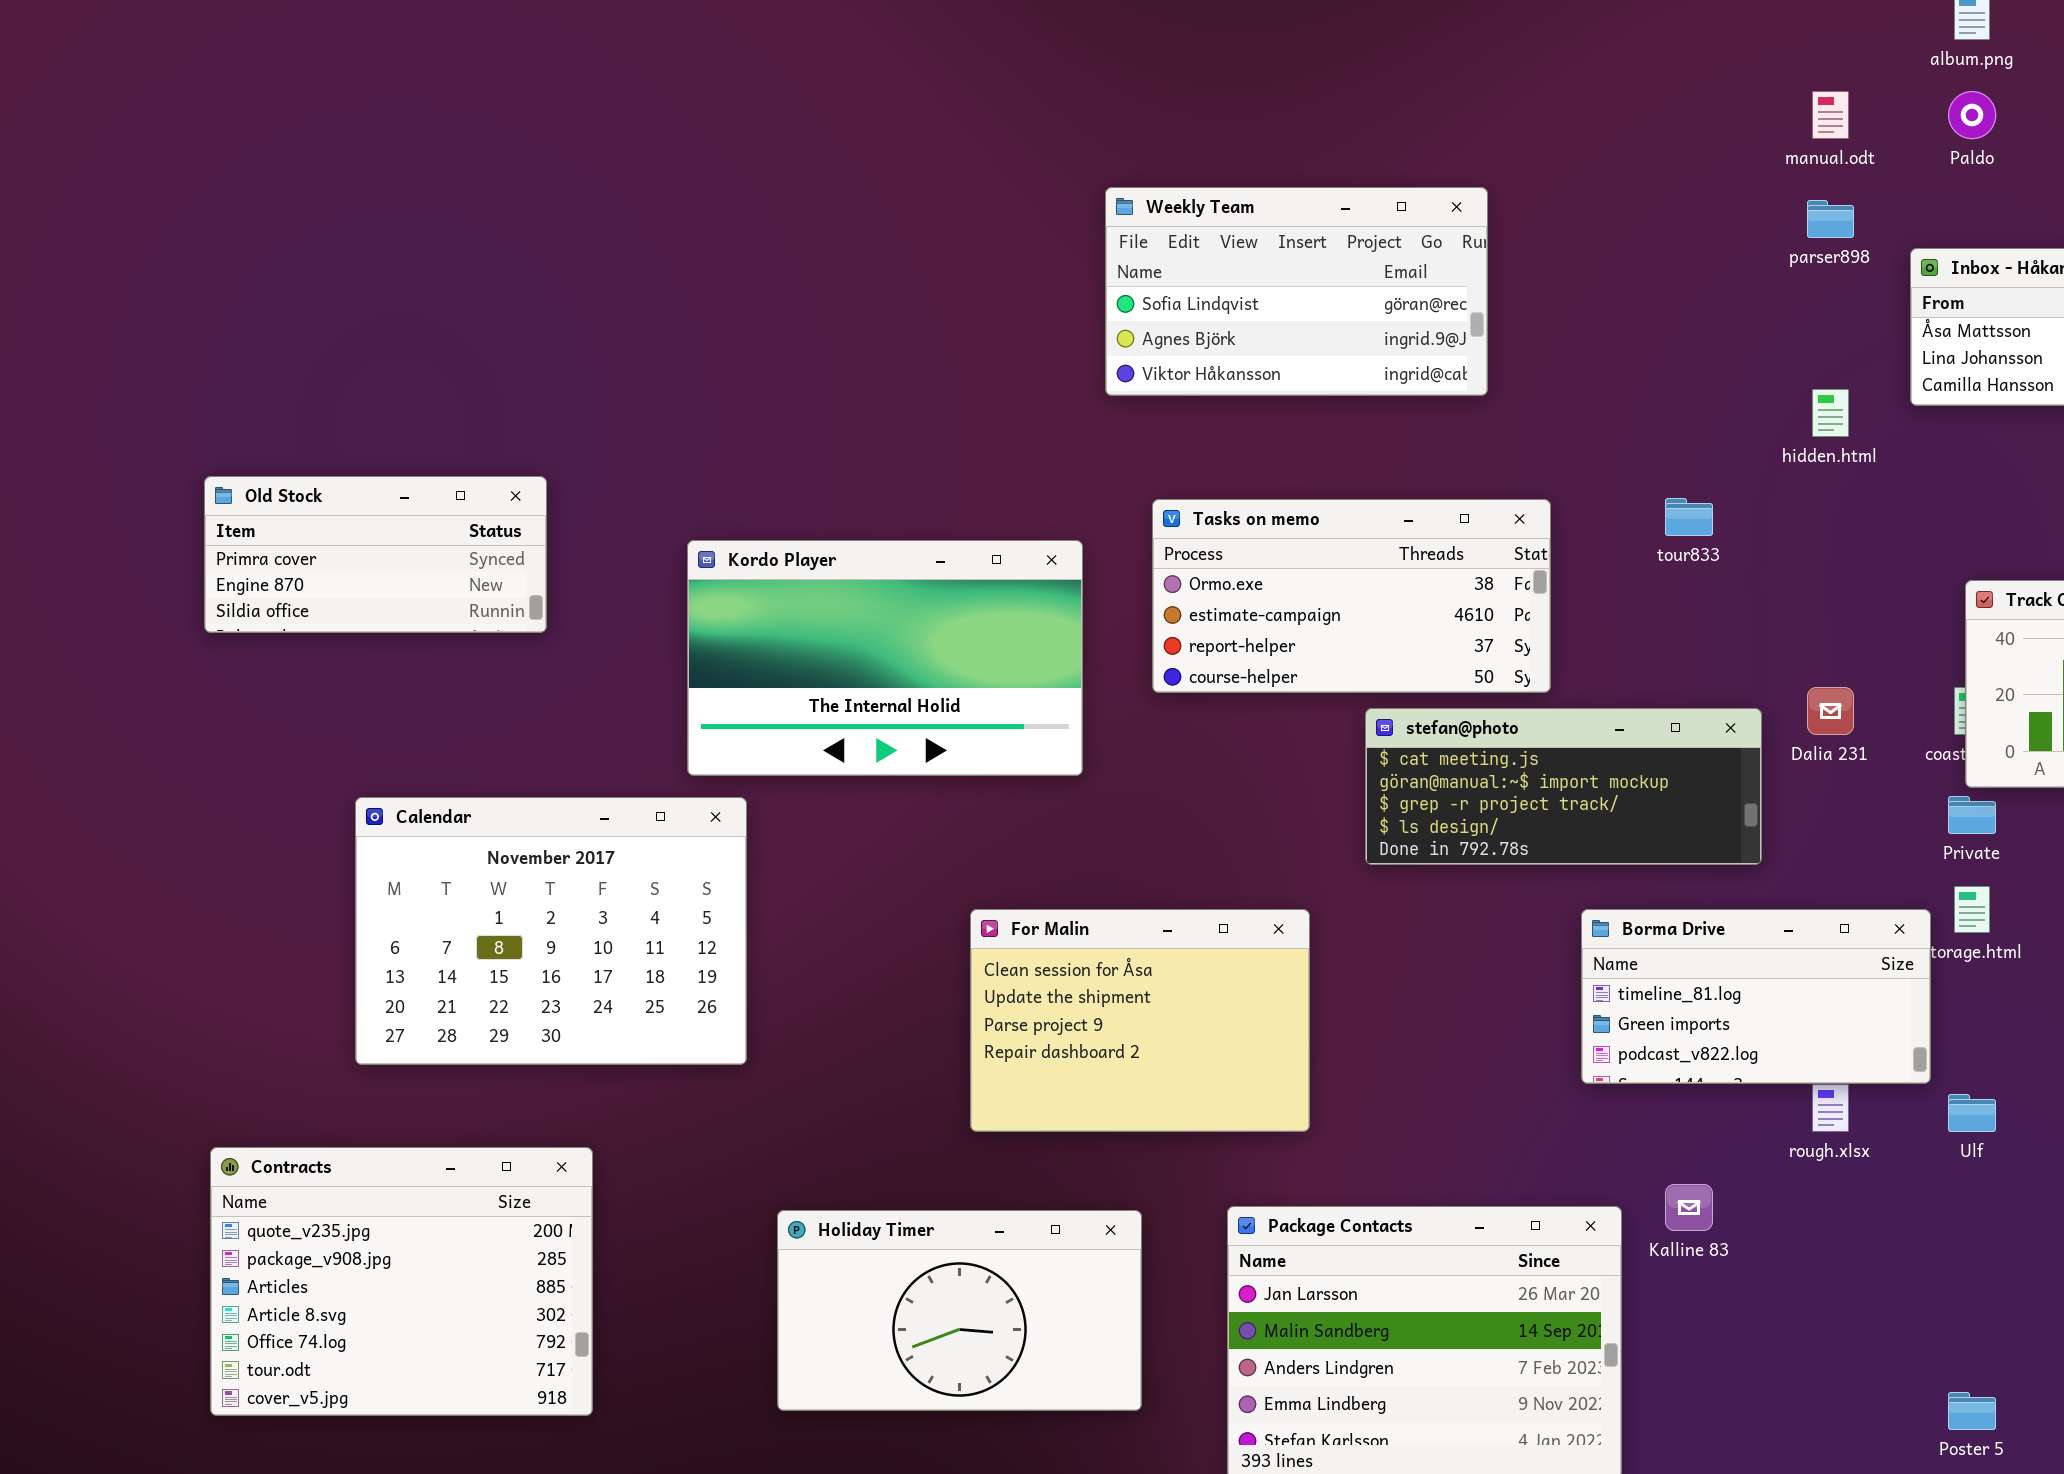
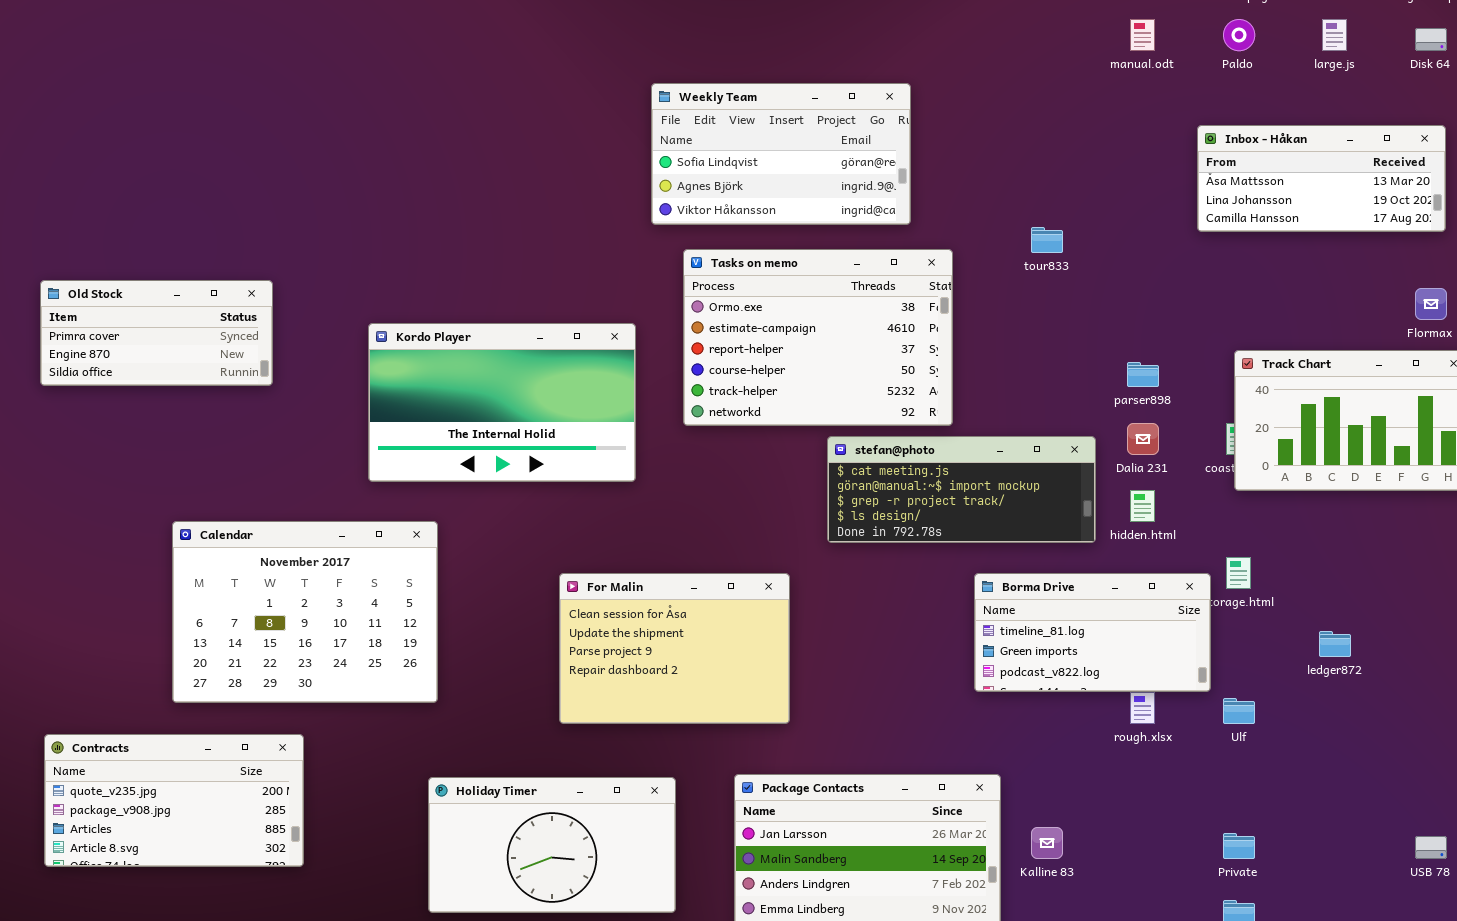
parser898: [1807,200,1854,238] -> [1127,362,1159,387], moved
hidden.html: [1812,389,1849,437] -> [1130,490,1155,522], moved
tour833: [1665,498,1713,536] -> [1031,227,1063,253], moved
Tasks on memo: [1152,499,1551,693] -> [683,249,953,426], resized
Private: [1948,796,1996,834] -> [1223,833,1255,859], moved
Calendar: [355,797,747,1065] -> [172,521,438,703], moved
Contracts: [210,1147,593,1416] -> [44,734,304,867], resized
Kalline 83: [1665,1184,1713,1231] -> [1031,827,1063,859], moved

